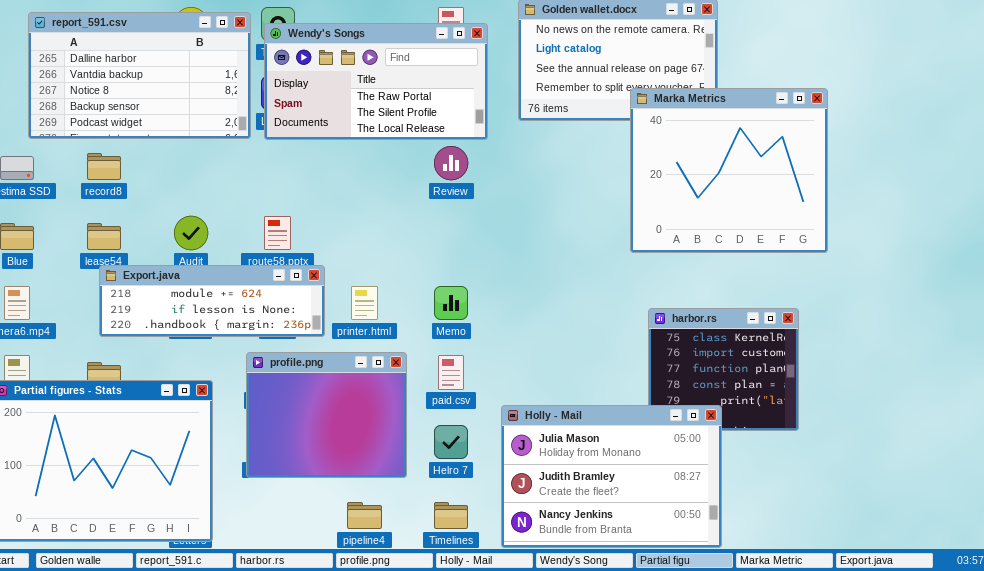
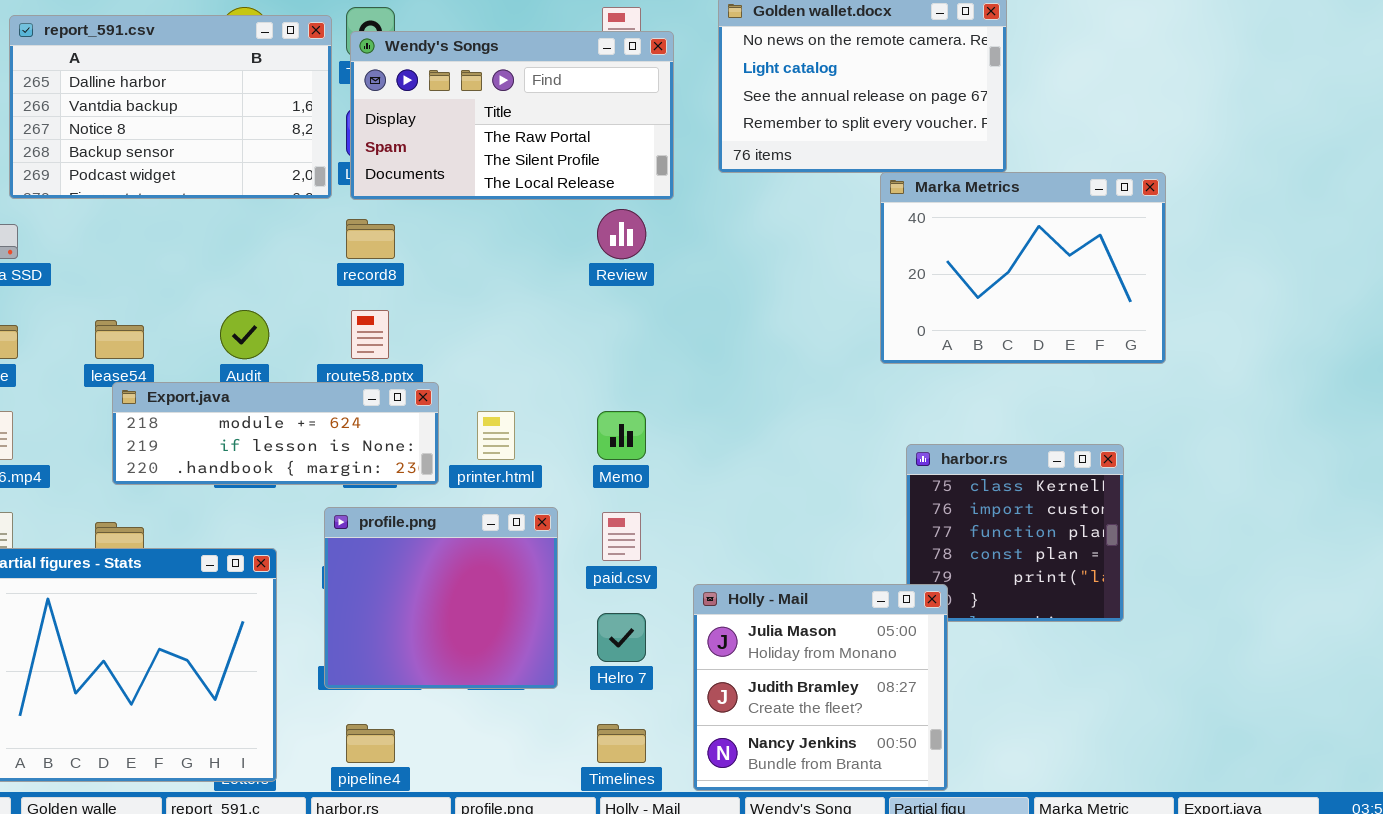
Marka Metrics: [630,88,828,253] -> [880,172,1166,364], resized
record8: [87,153,121,180] -> [346,219,395,259], moved
Holly - Mail: [501,405,722,548] -> [693,584,948,791], resized
pipeline4: [347,502,382,529] -> [346,724,395,763], moved

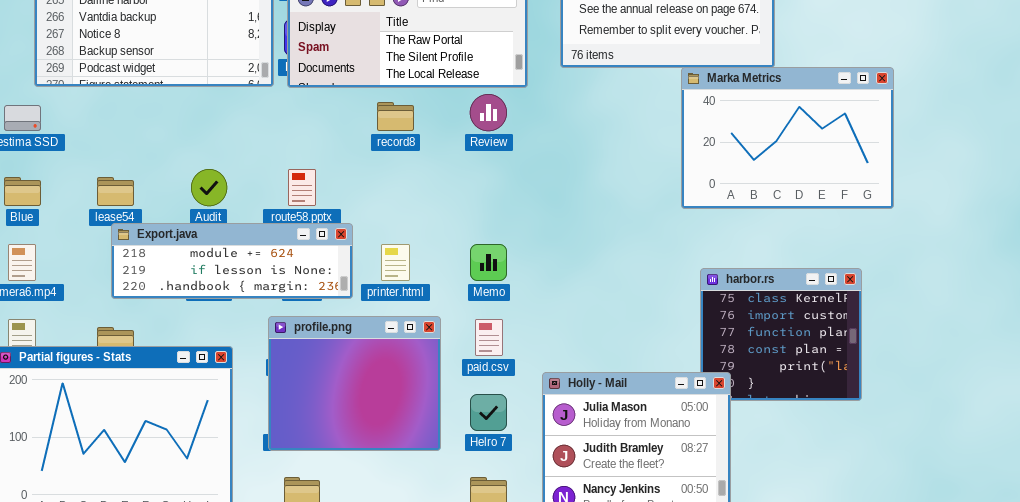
record8: [346,219,395,259] -> [377,102,414,131], moved

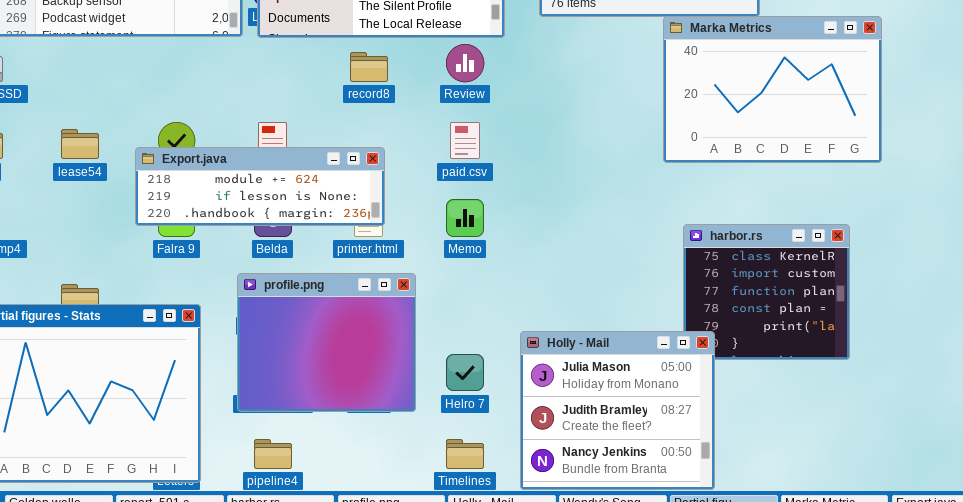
Export.java: [111,223,353,299] -> [135,147,385,226], moved
paid.csv: [475,319,503,356] -> [450,122,480,159], moved

